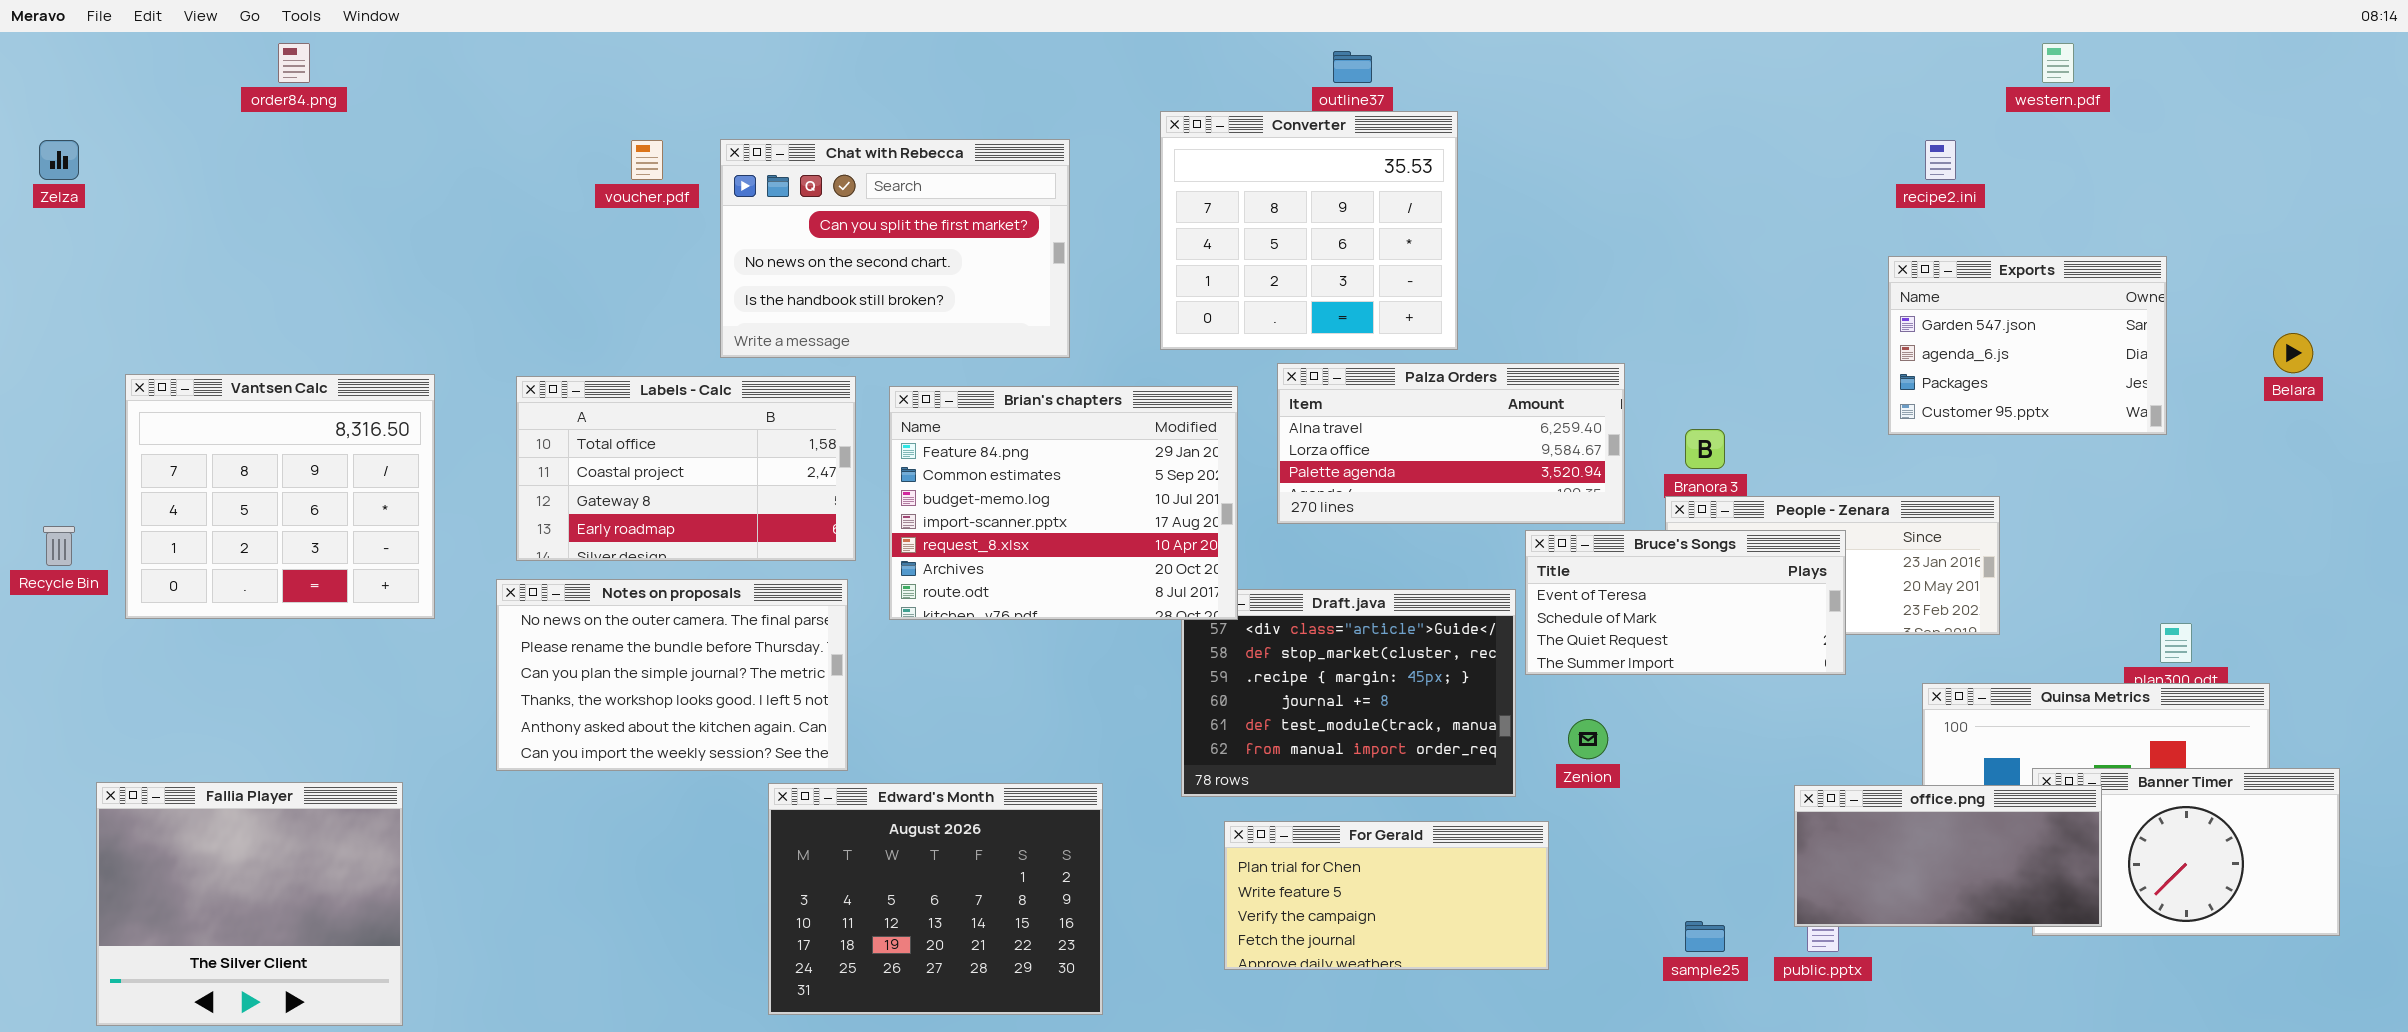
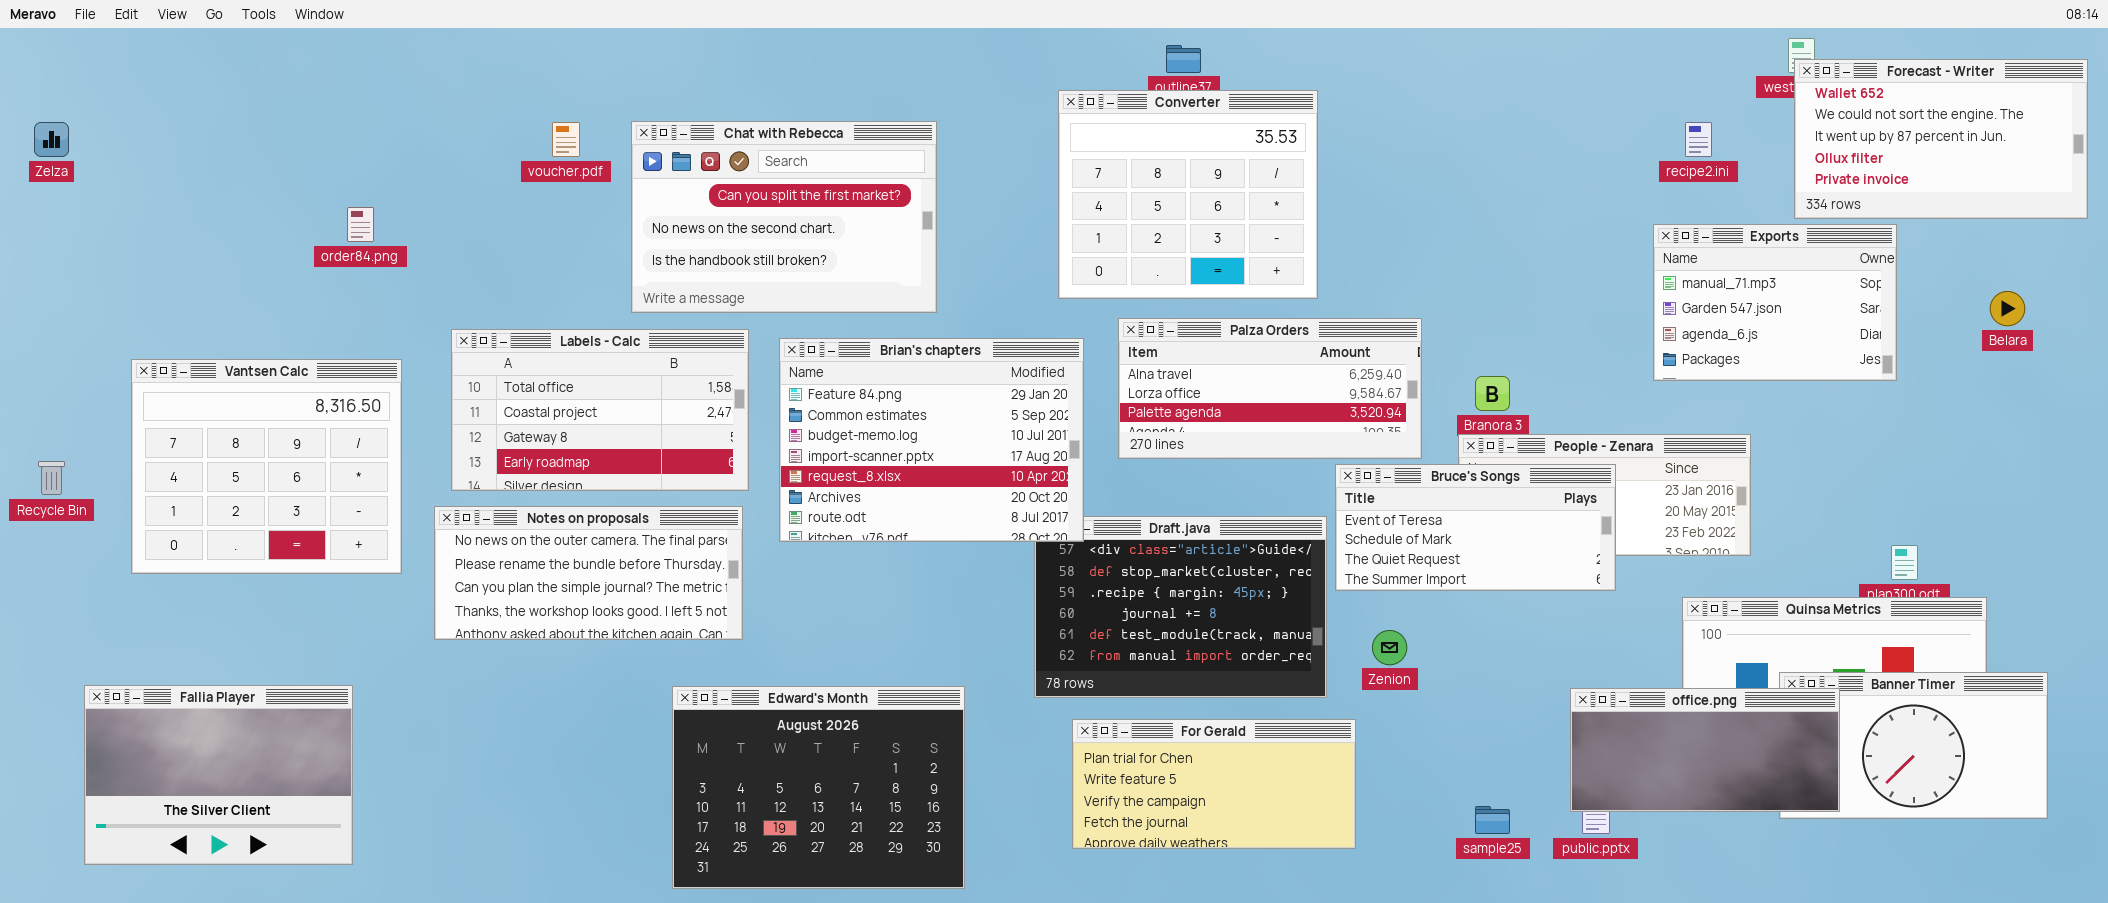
order84.png: [278,43,310,83] -> [347,207,374,242], moved
Forecast - Writer: none -> [1794,59,2088,219], opened
Converter: [1160,111,1458,350] -> [1058,90,1318,299], moved
Exports: [1888,256,2167,435] -> [1653,224,1897,381], scrolled up 1 row
Vantsen Calc: [125,374,435,619] -> [131,359,402,574], moved
Notes on proposals: [496,579,848,771] -> [434,506,743,640], resized
Fallia Player: [96,782,403,1026] -> [84,685,353,865], resized

